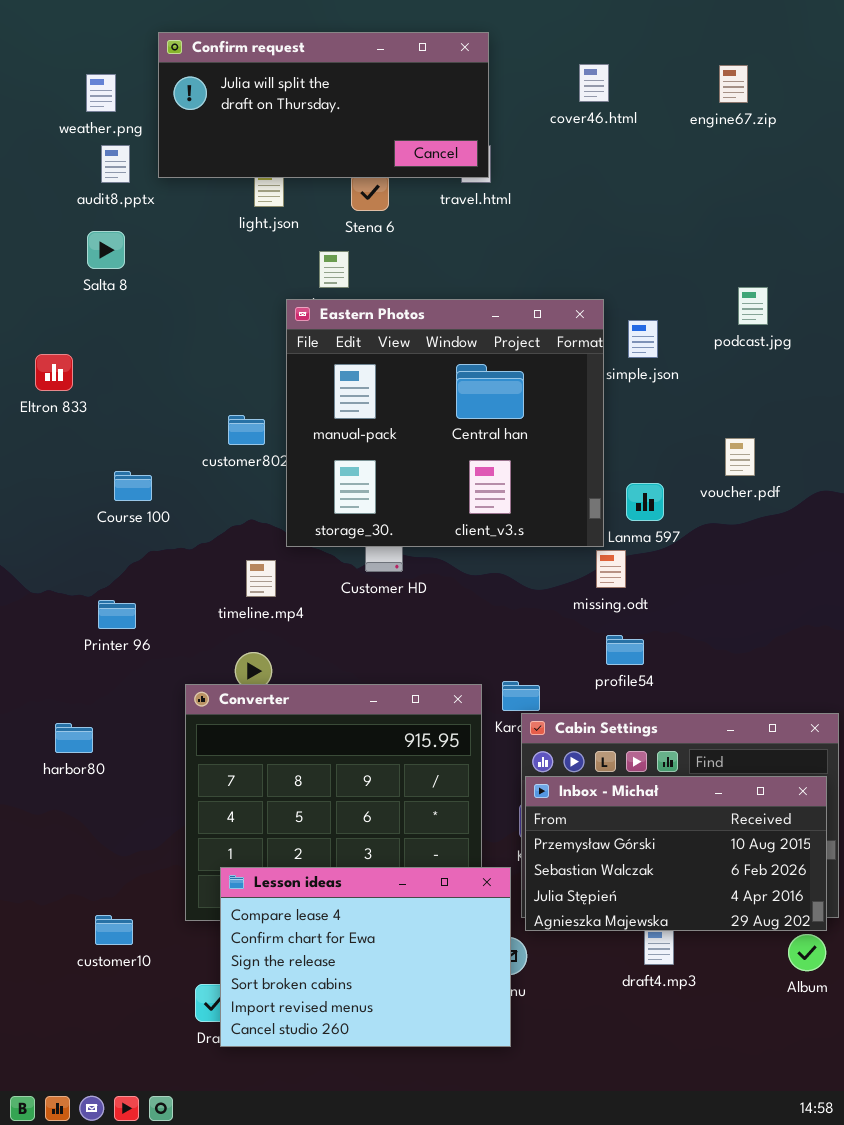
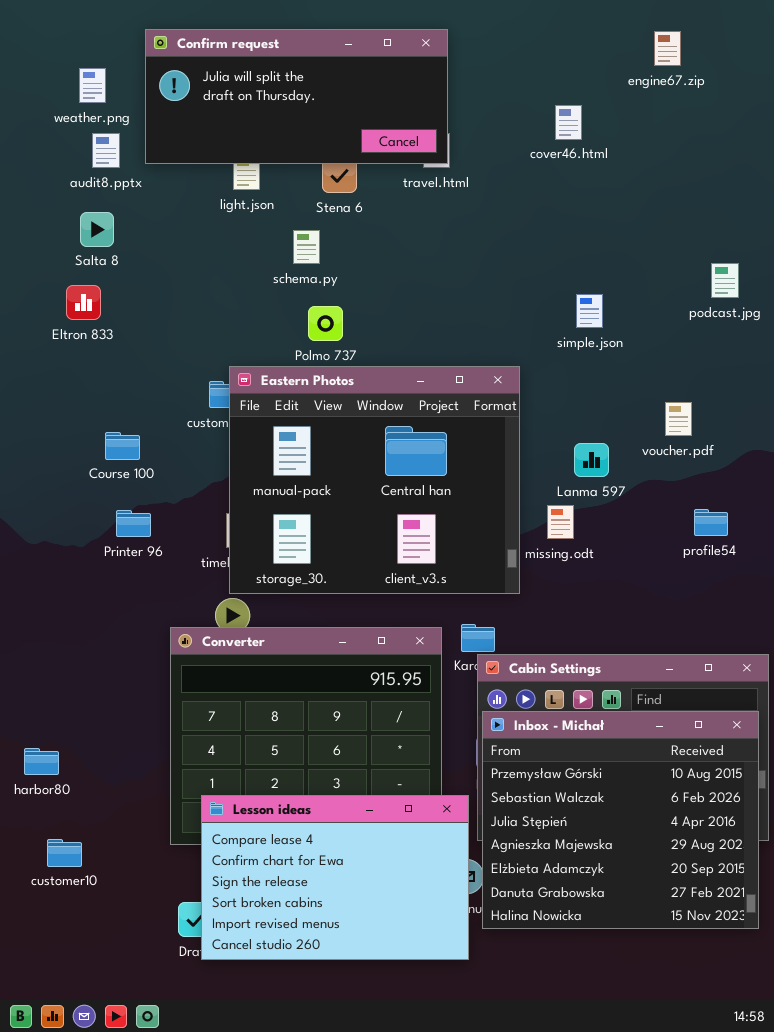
cover46.html: [579,64,609,102] -> [555,105,582,140], moved
engine67.zip: [719,65,748,103] -> [654,31,681,66], moved
podcast.jpg: [738,287,768,325] -> [711,263,739,298], moved
Eastern Photos: [286,299,604,547] -> [229,366,520,594], moved
Eltron 833: [35,354,73,391] -> [66,285,101,320], moved
Printer 96: [98,600,136,629] -> [116,510,151,537], moved
profile54: [606,635,644,665] -> [694,509,728,536], moved
harbor80: [55,723,93,753] -> [24,748,59,775], moved
Inbox - Michał: [525,776,827,931] -> [482,711,759,929], resized
customer10: [95,915,133,945] -> [47,839,82,867], moved

